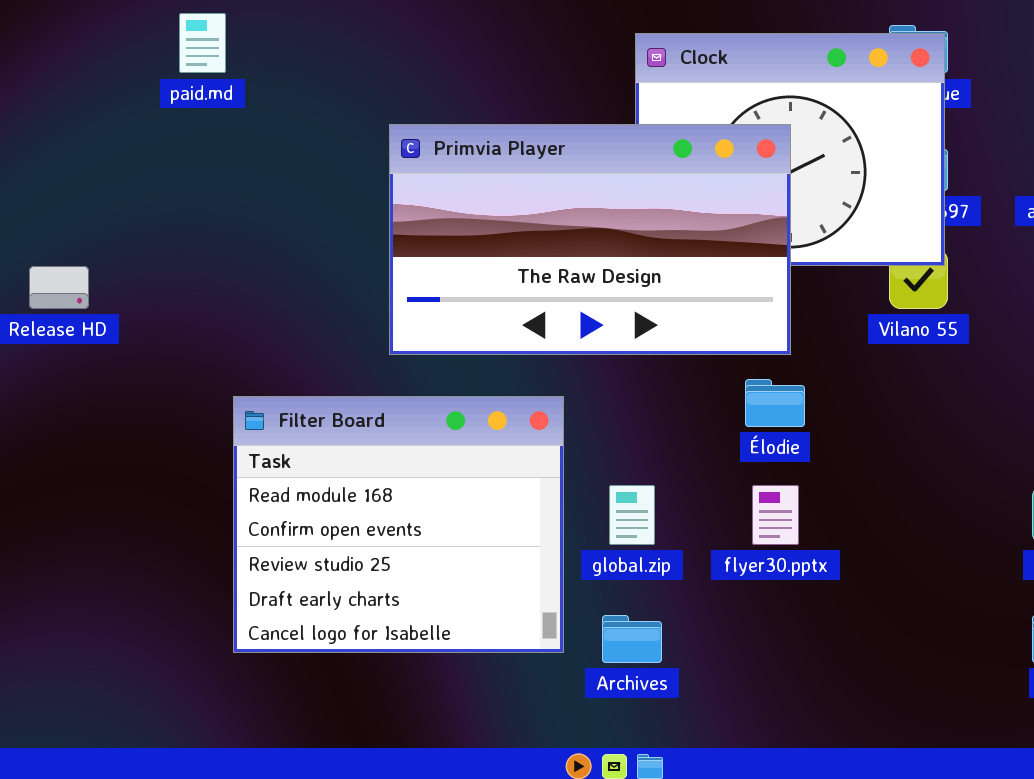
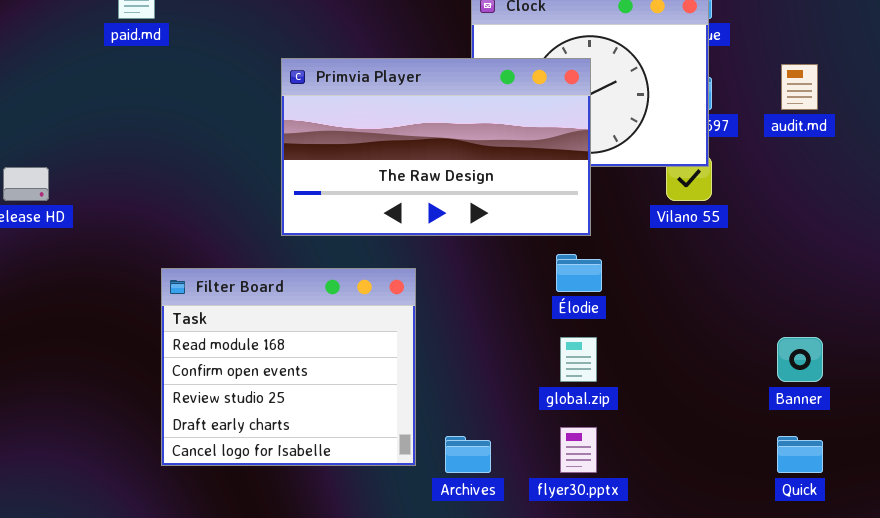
global.zip: [609,485,655,545] -> [560,337,597,382], moved
flyer30.pptx: [752,485,799,545] -> [560,427,597,473], moved

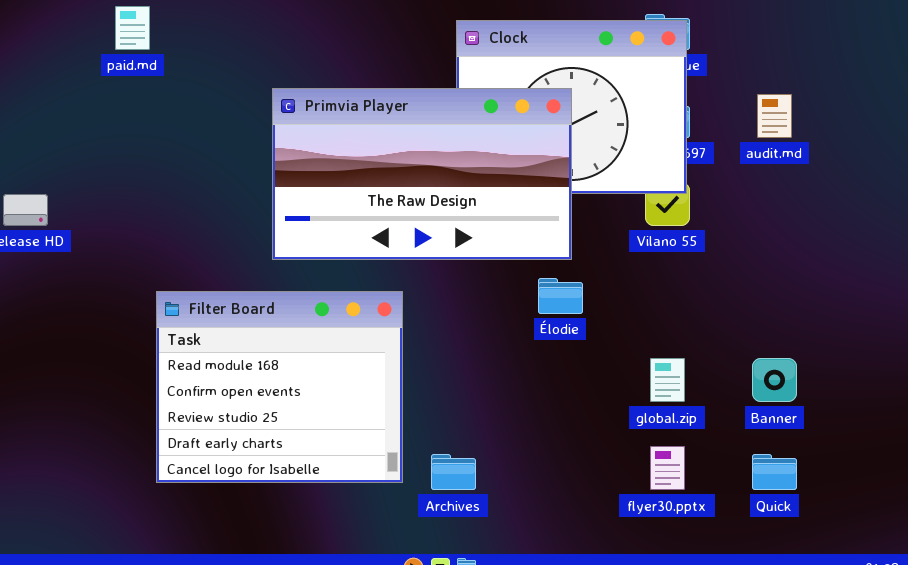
global.zip: [560,337,597,382] -> [650,358,685,402], moved
flyer30.pptx: [560,427,597,473] -> [650,446,685,490], moved

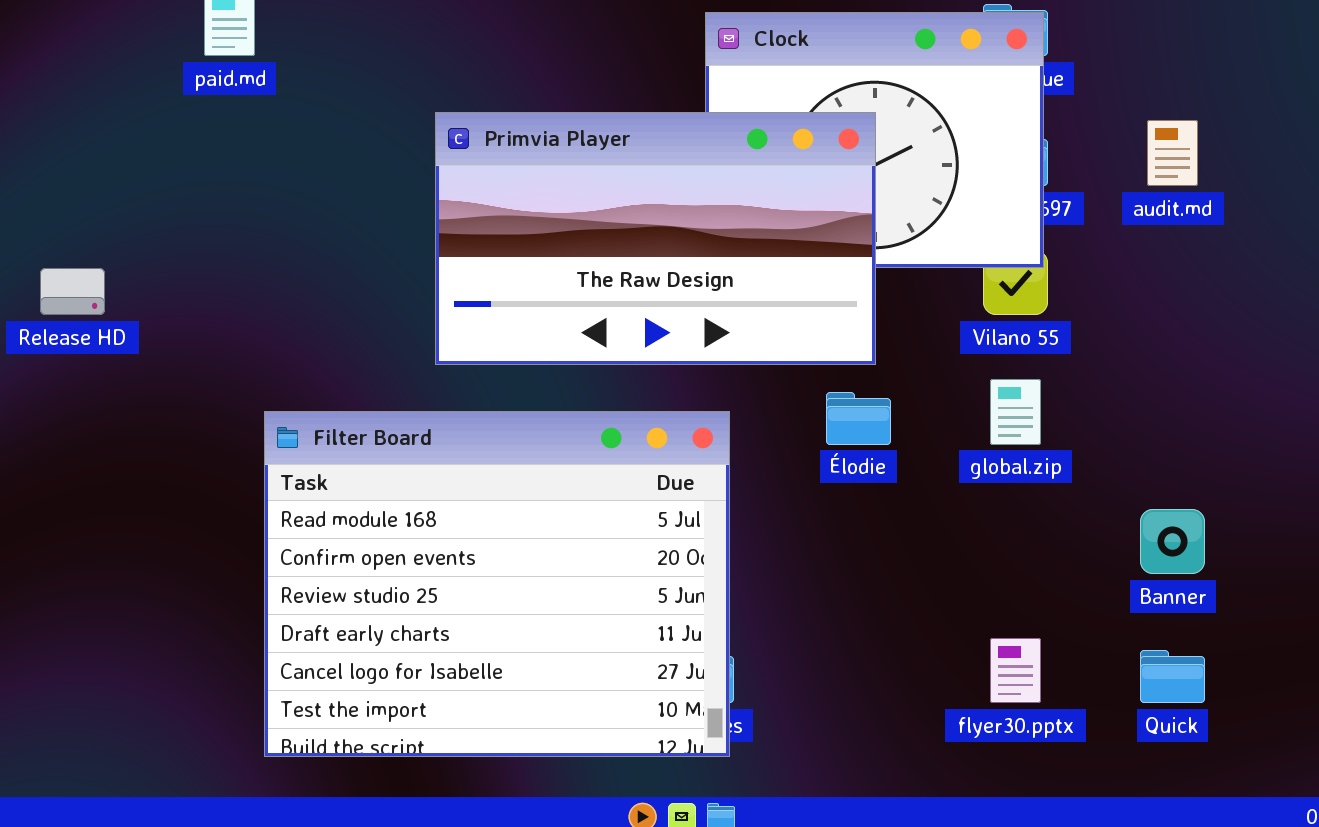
Filter Board: [156,291,403,483] -> [264,411,730,757], resized
global.zip: [650,358,685,402] -> [990,379,1041,445], moved

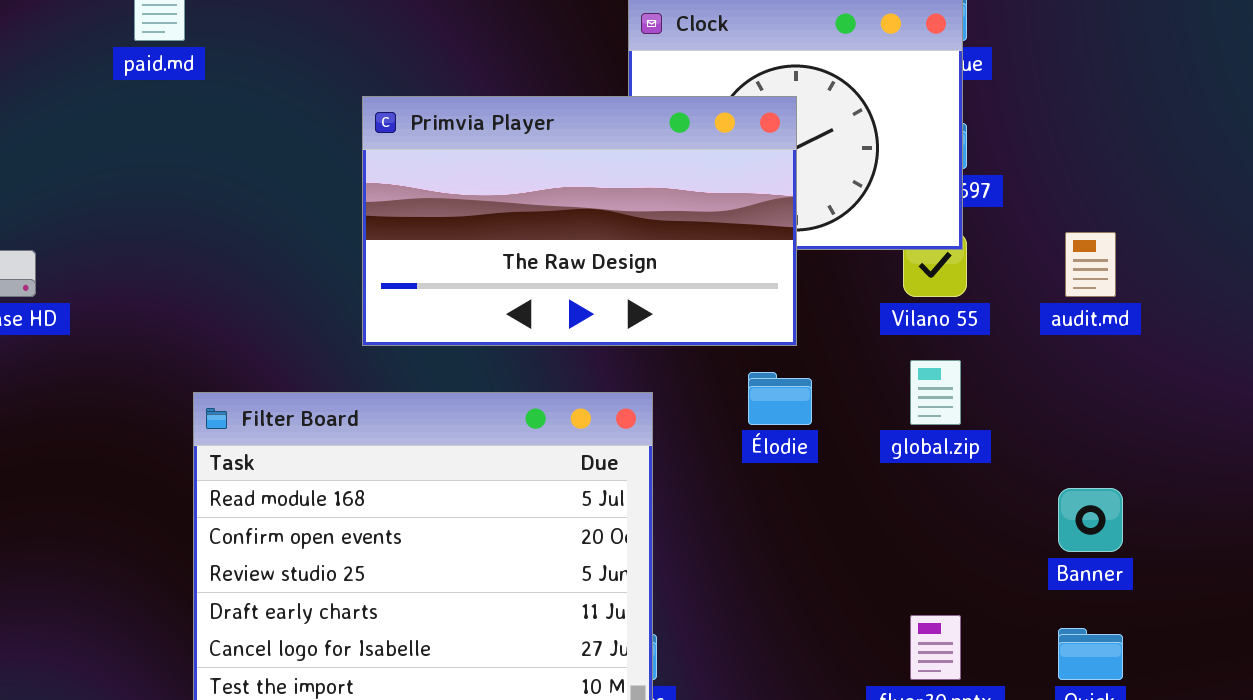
audit.md: [1147,120,1198,186] -> [1065,232,1116,297], moved

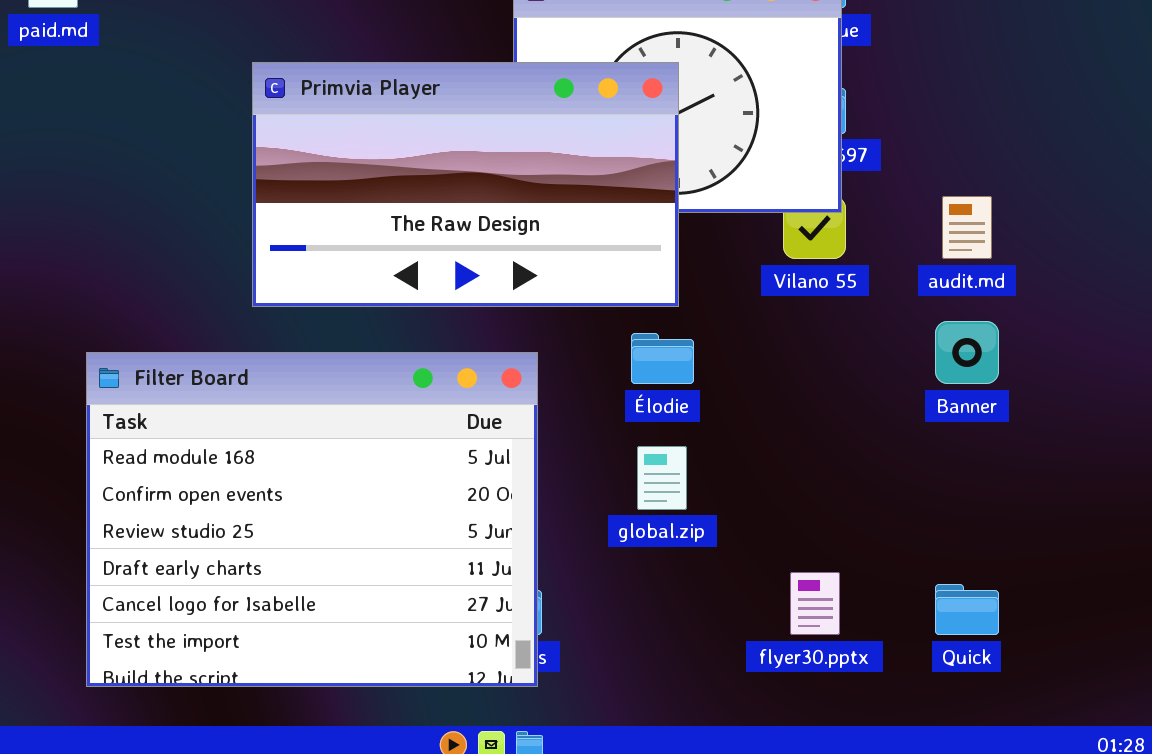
global.zip: [910,360,961,425] -> [637,446,687,510], moved
Banner: [1058,488,1123,552] -> [935,321,999,384], moved

